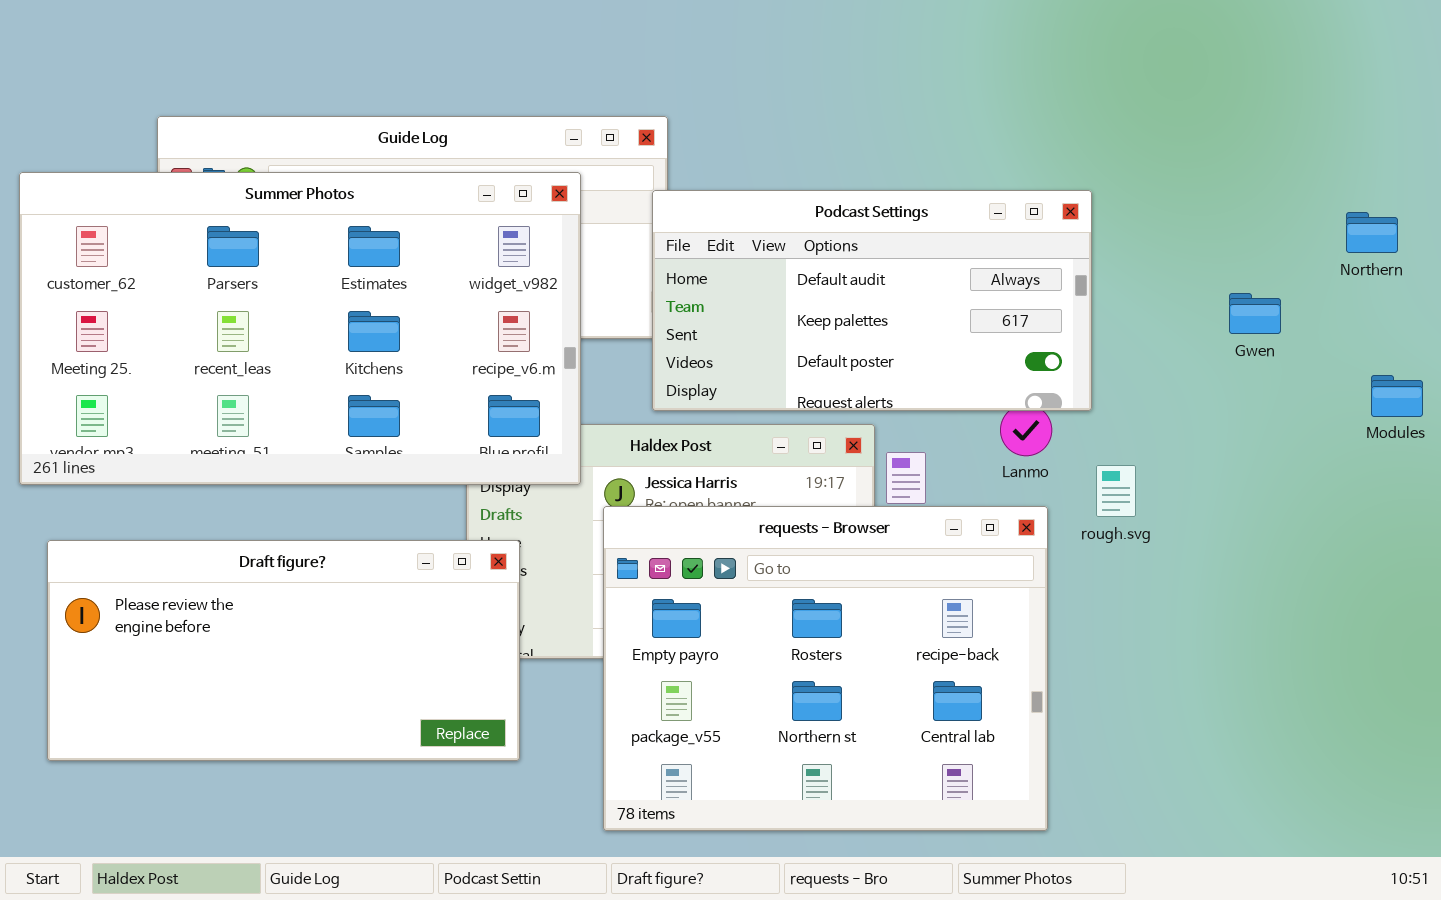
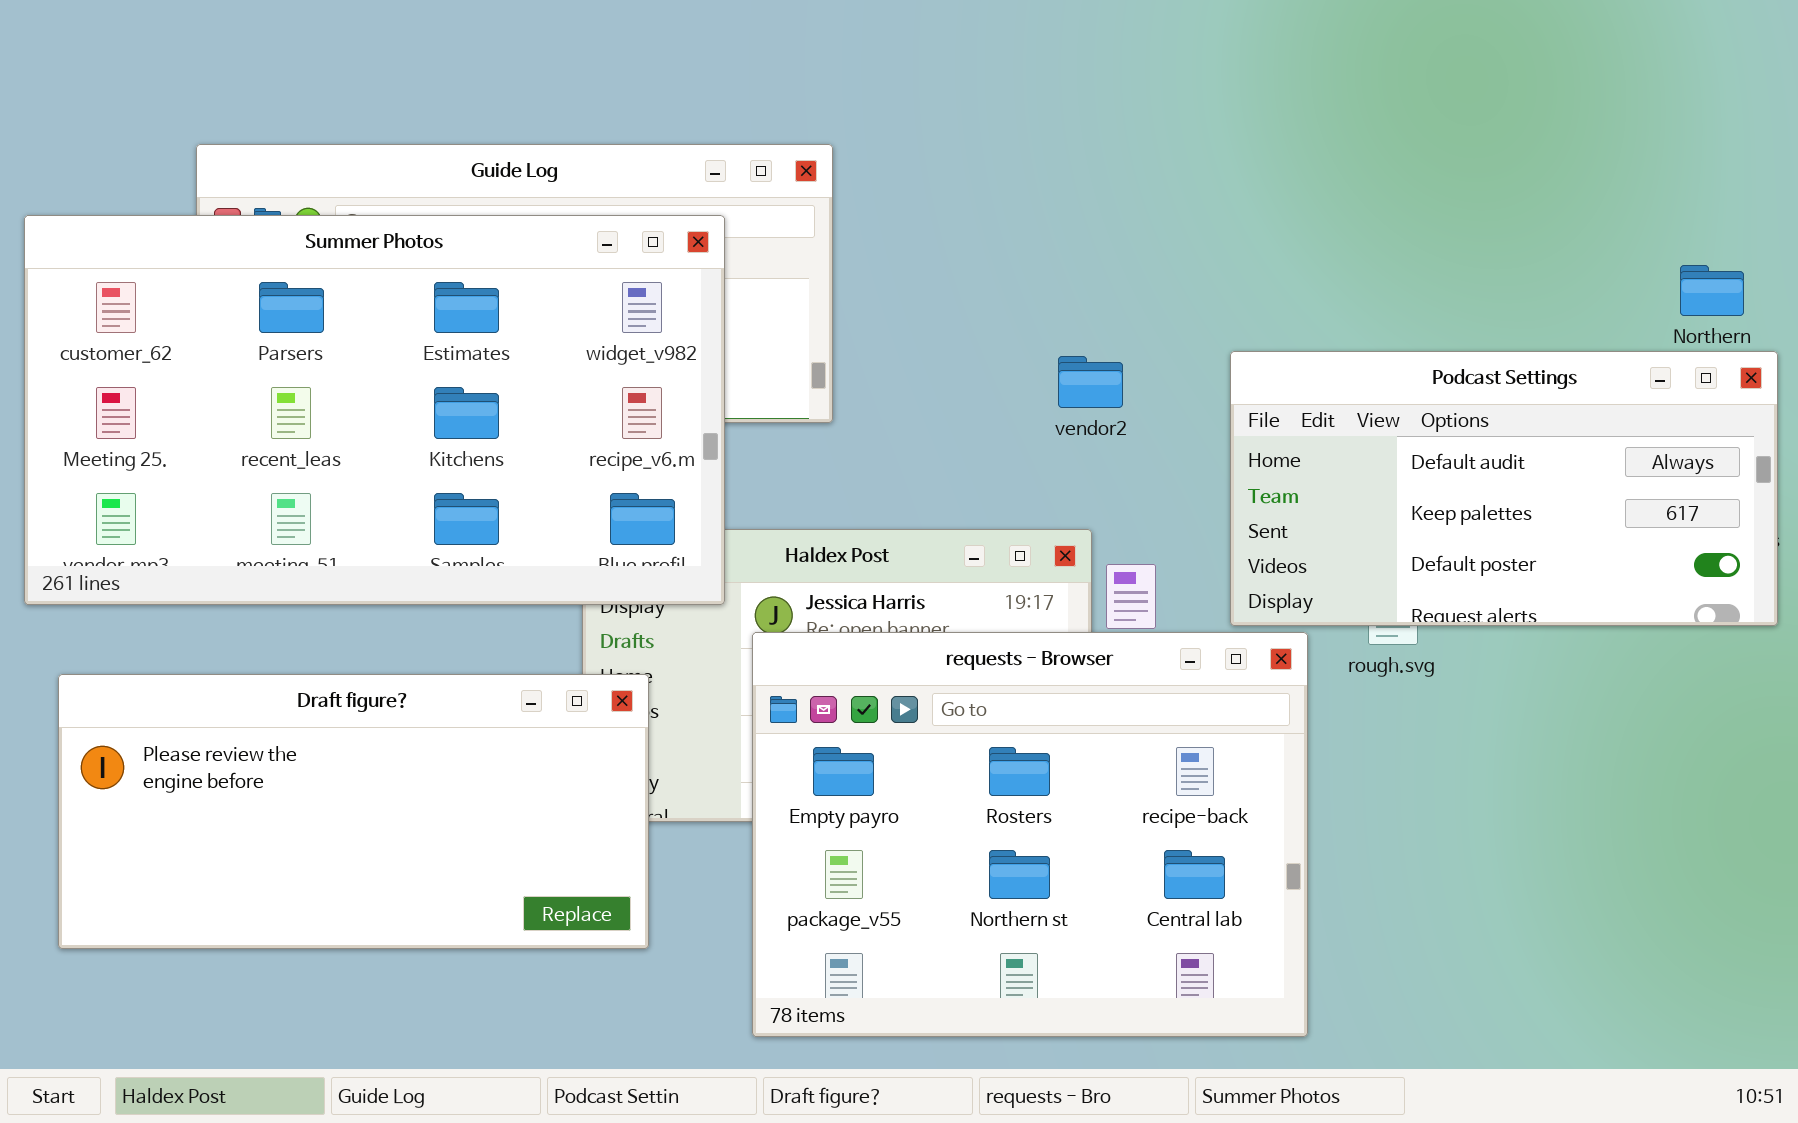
Podcast Settings: [652,190,1092,411] -> [1230,351,1778,626], moved

